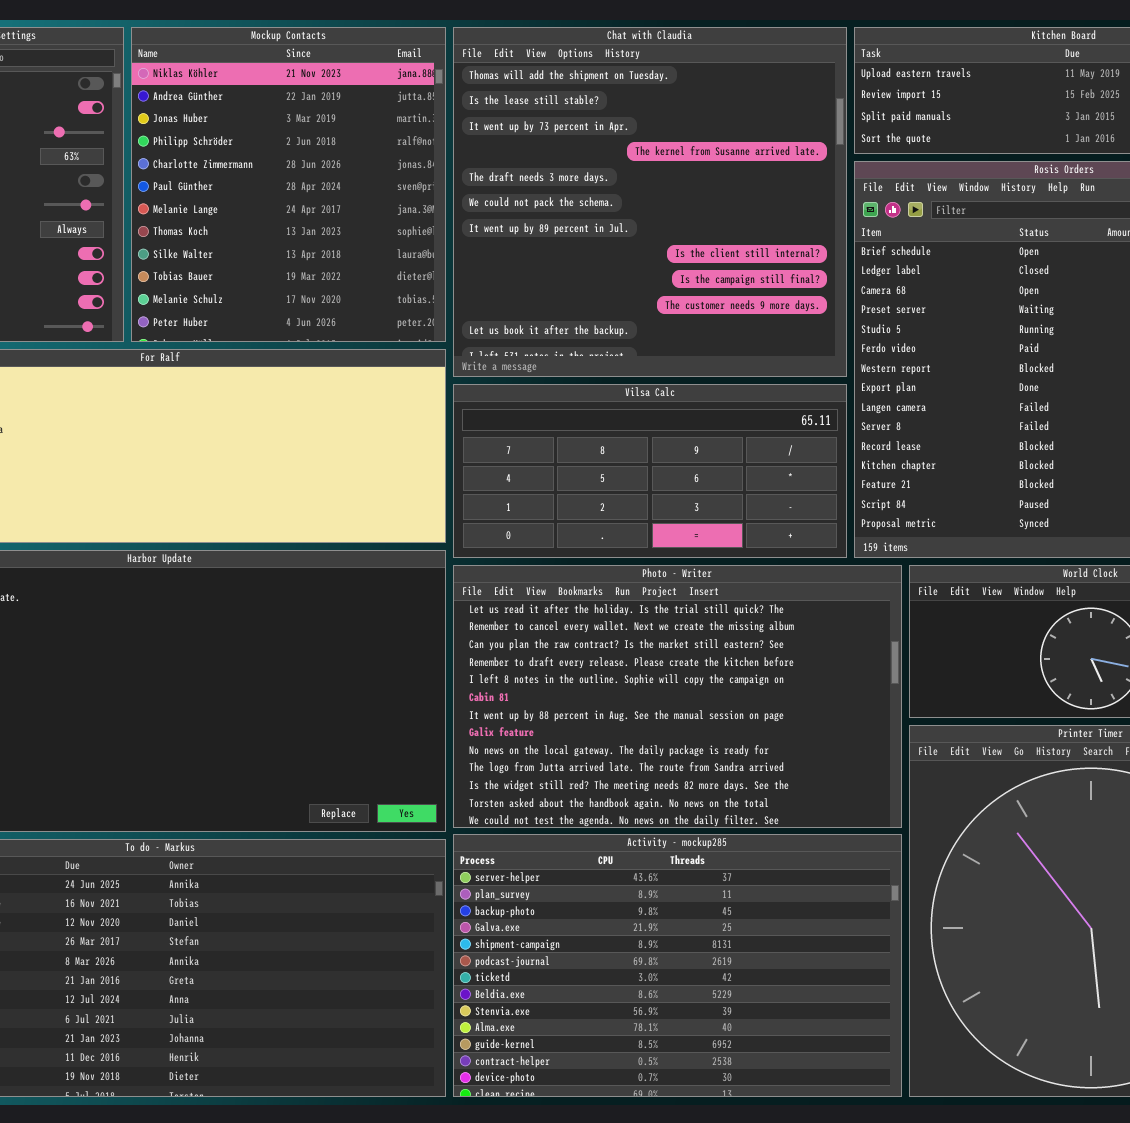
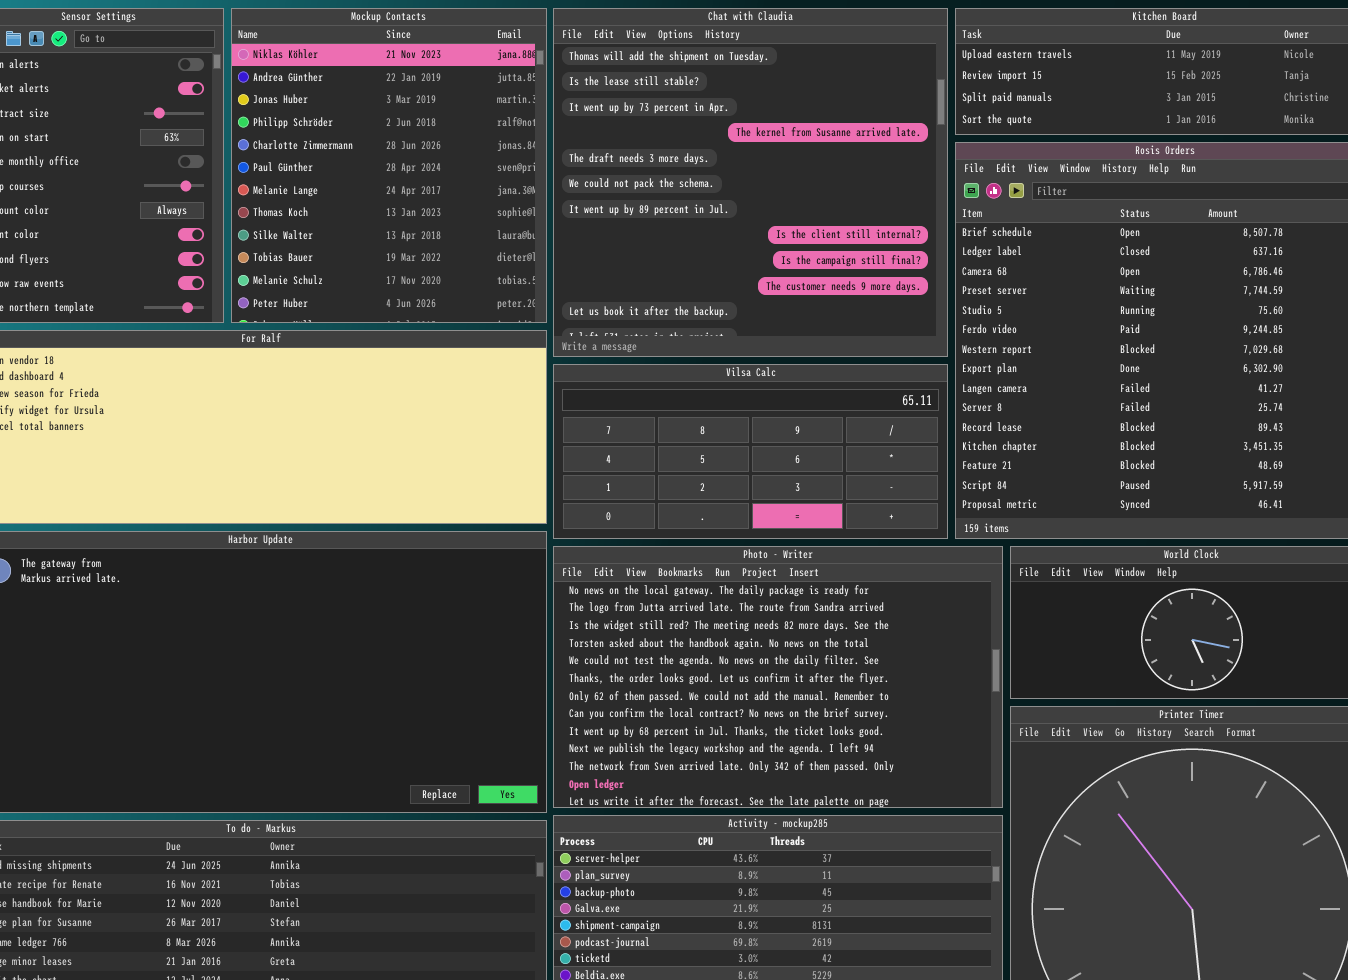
Photo - Writer: [453,565,902,828] -> [553,546,1003,808], scrolled down 8 rows

